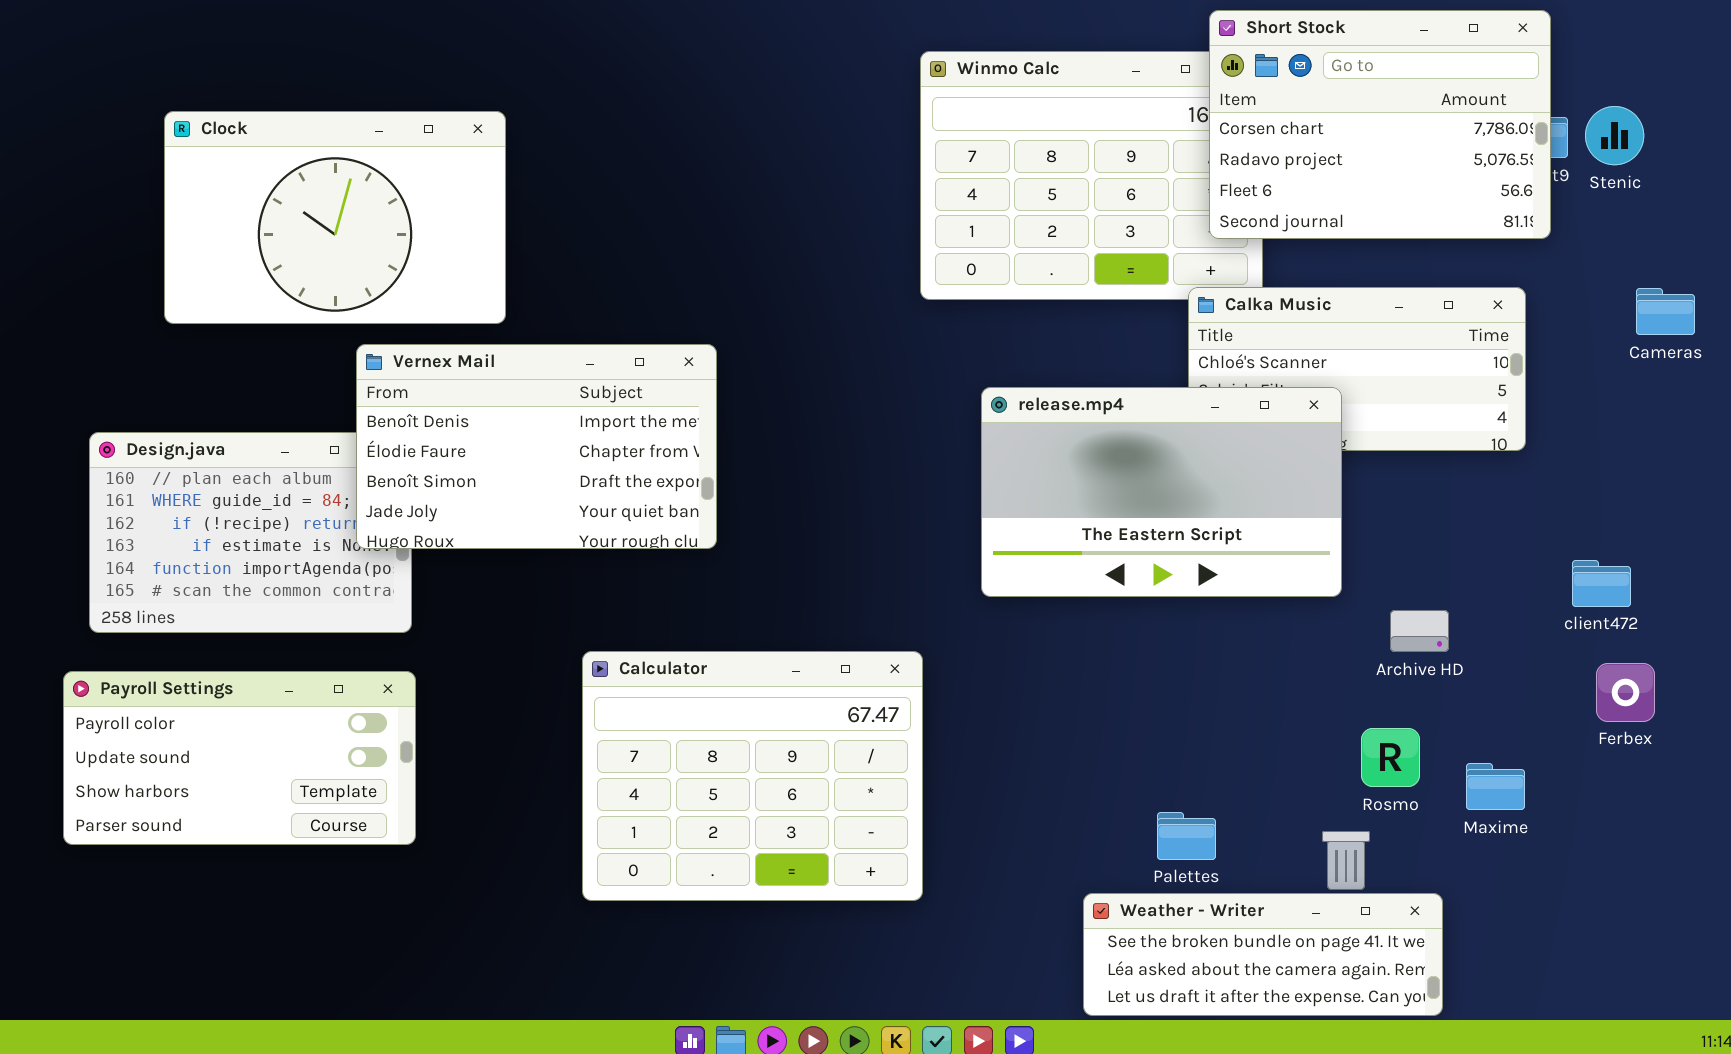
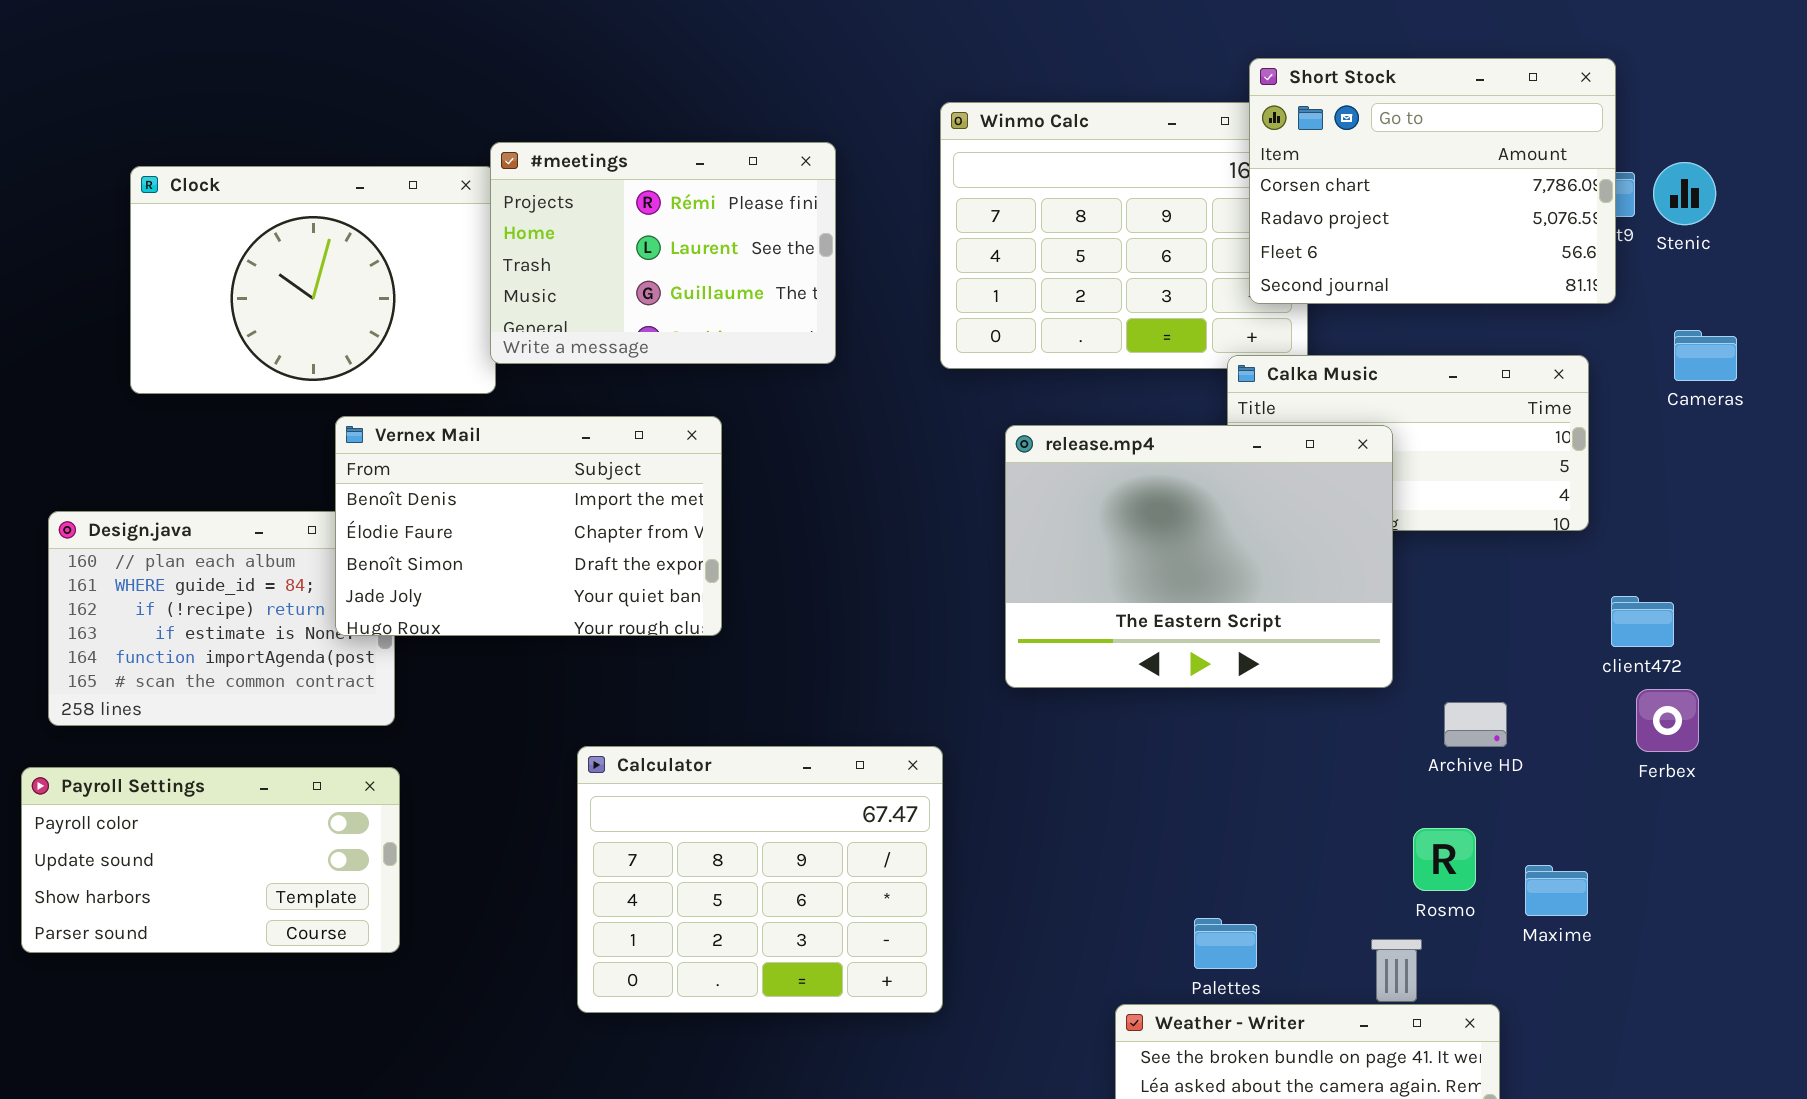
#meetings: none -> [490,142,836,364], opened
Cameras: [1636,288,1695,335] -> [1674,330,1737,381], moved
release.mp4: [981,387,1342,597] -> [1005,425,1393,688], resized
client472: [1572,560,1631,607] -> [1611,596,1674,647], moved
Ferbex: [1596,663,1655,722] -> [1636,689,1699,752], moved

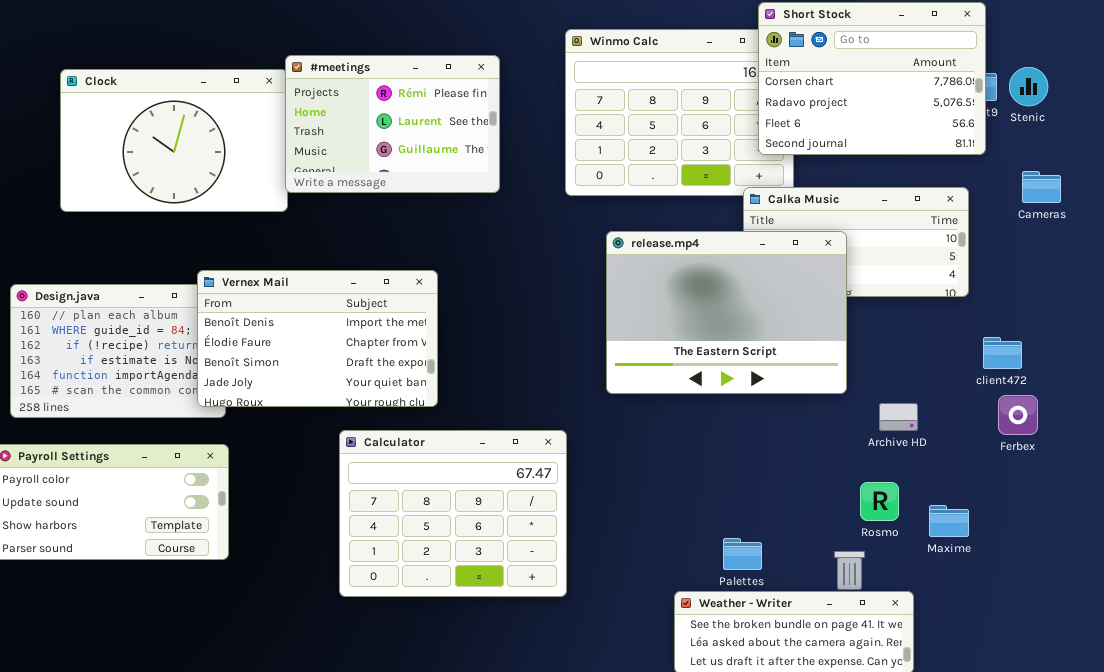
Vernex Mail: [335,416,722,636] -> [197,270,438,407], moved

